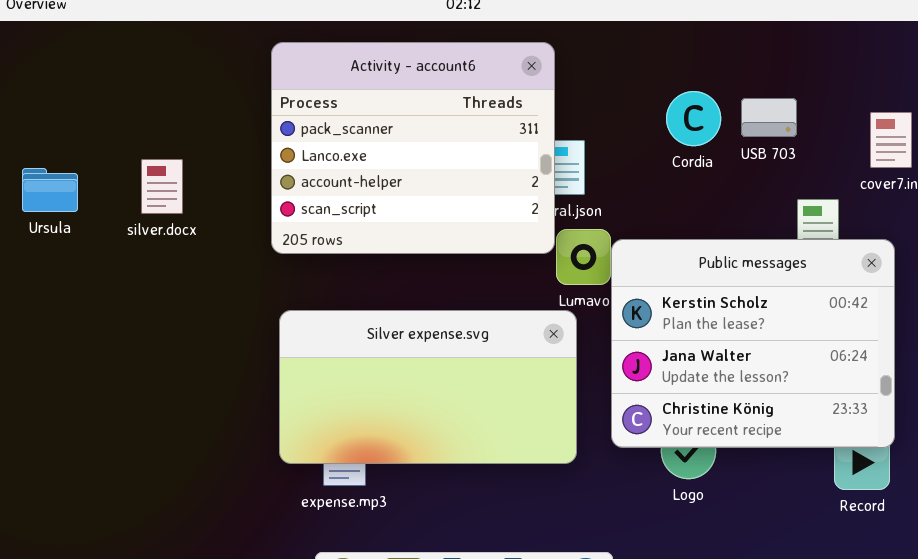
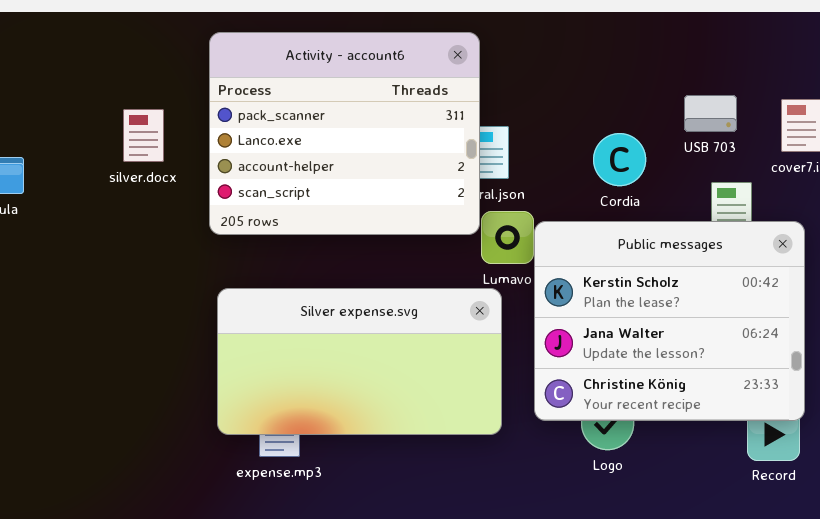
Cordia: [666,91,721,146] -> [593,133,646,186], moved
USB 703: [741,98,797,137] -> [684,95,737,132], moved
silver.docx: [141,159,183,214] -> [123,109,164,162], moved

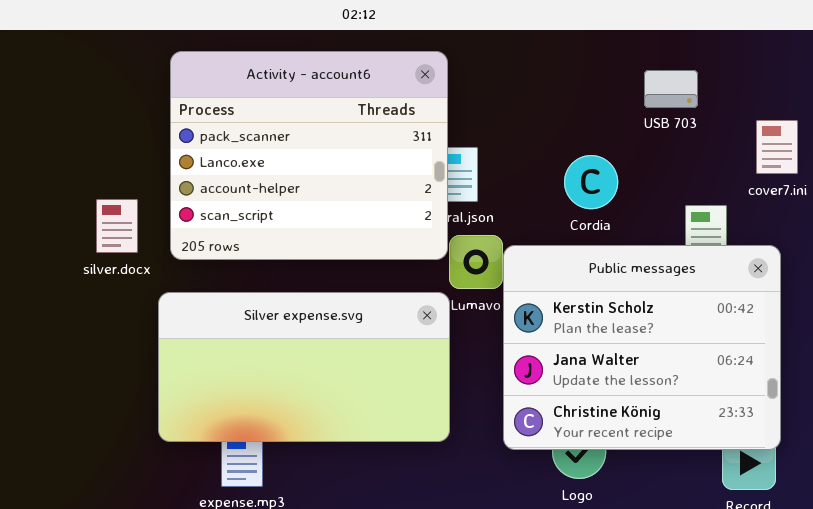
USB 703: [684,95,737,132] -> [644,70,698,108], moved
silver.docx: [123,109,164,162] -> [96,199,138,253], moved
Silver expense.svg: [217,288,502,435] -> [158,292,450,442], moved

